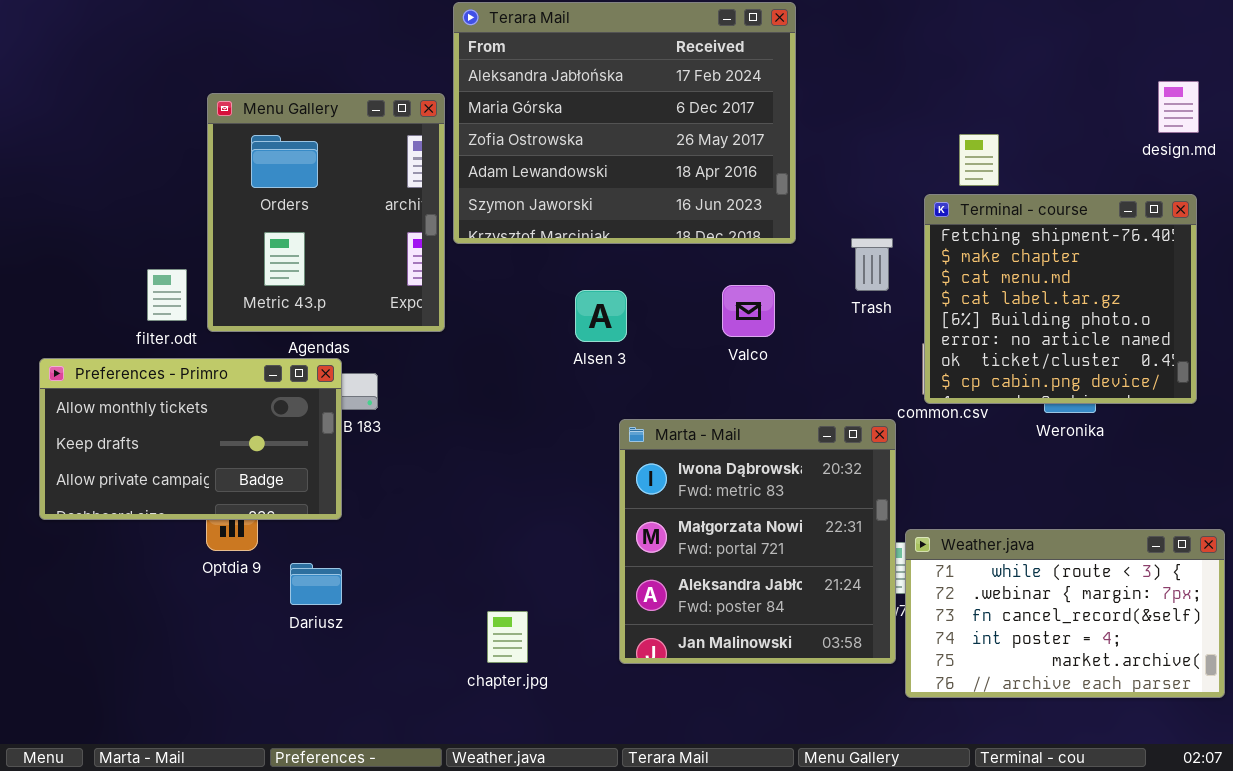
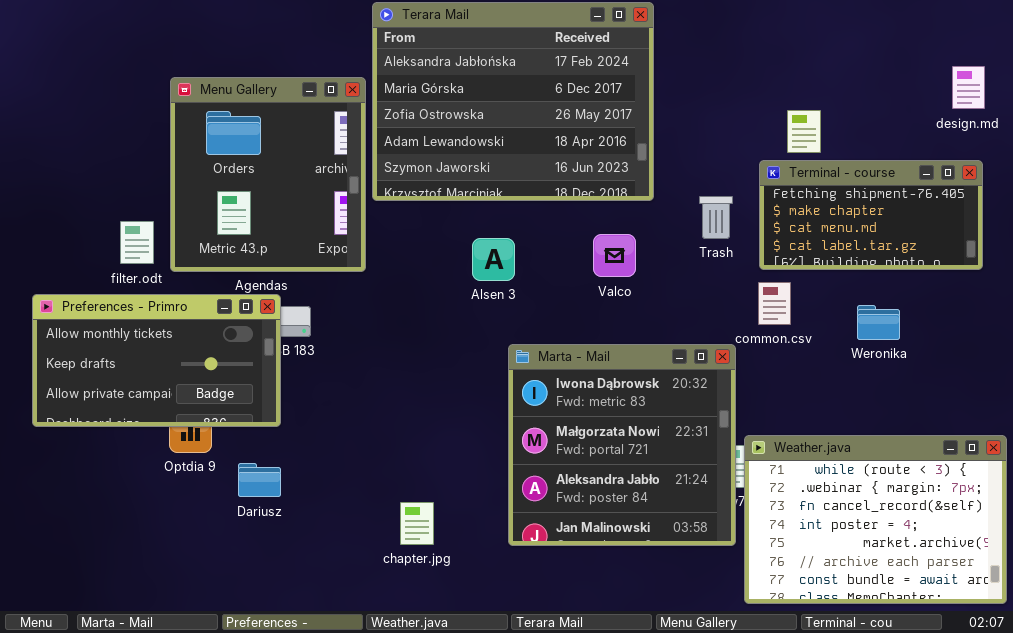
Terminal - course: [924,194,1197,404] -> [759,160,983,270], resized
Weather.java: [905,529,1225,698] -> [744,435,1007,604], resized

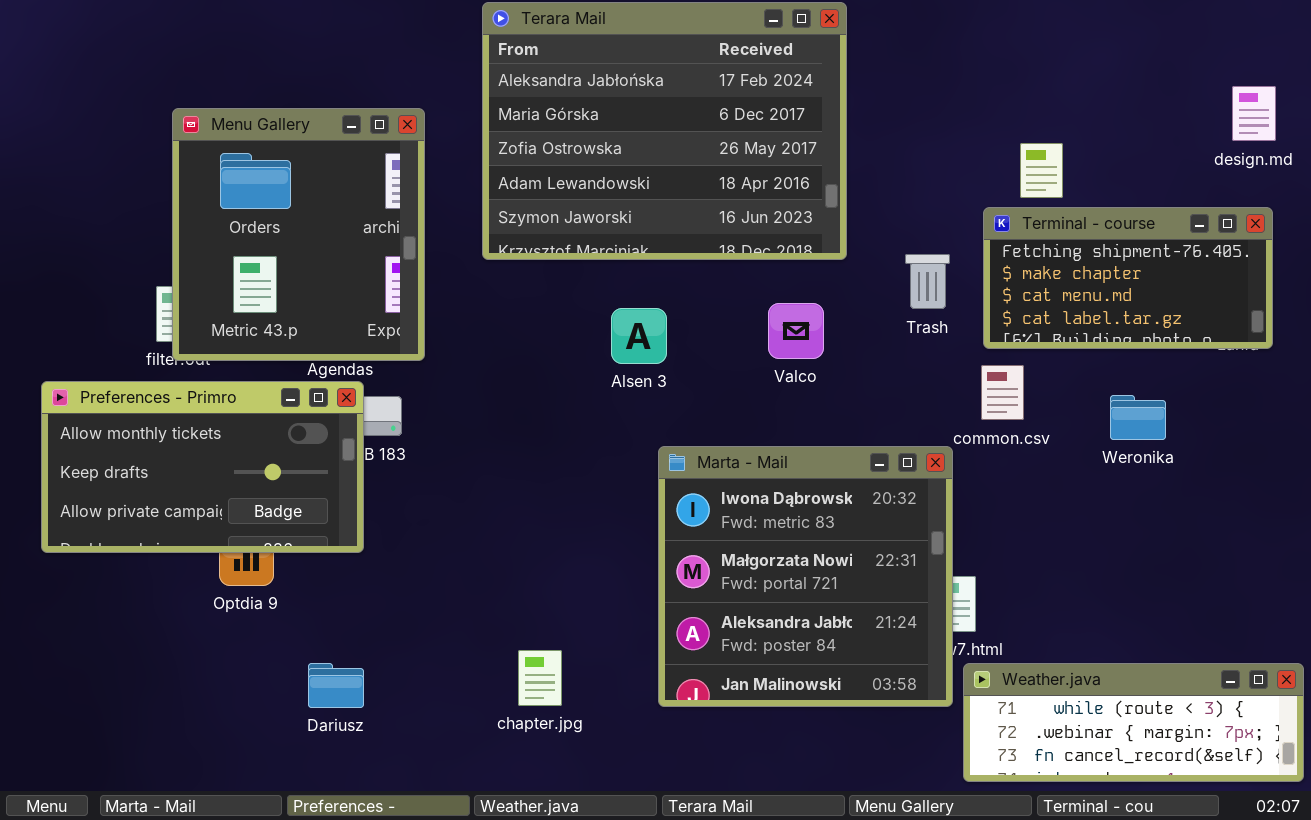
Menu Gallery: [170,77,366,272] -> [172,108,425,361], moved
Weather.java: [744,435,1007,604] -> [963,663,1304,782], resized
Dariusz: [238,463,281,497] -> [308,663,364,708], moved

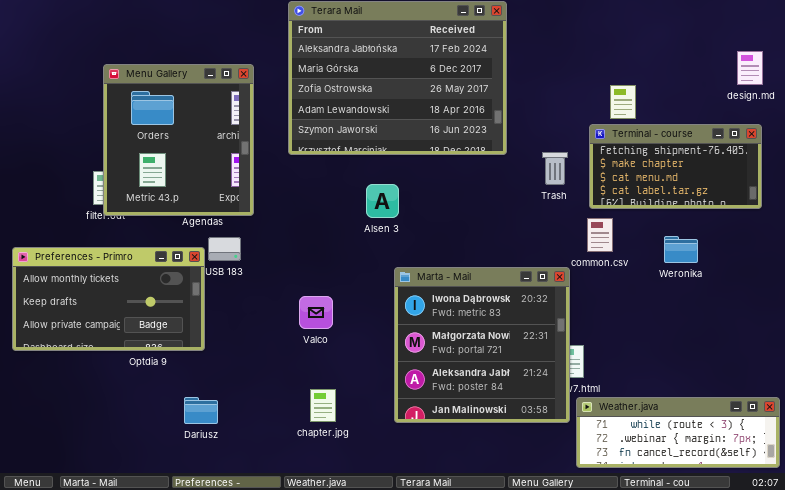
Valco: [768,303,824,359] -> [299,296,333,329], moved
Preferences - Primro: [41,381,364,553] -> [12,247,205,351], moved

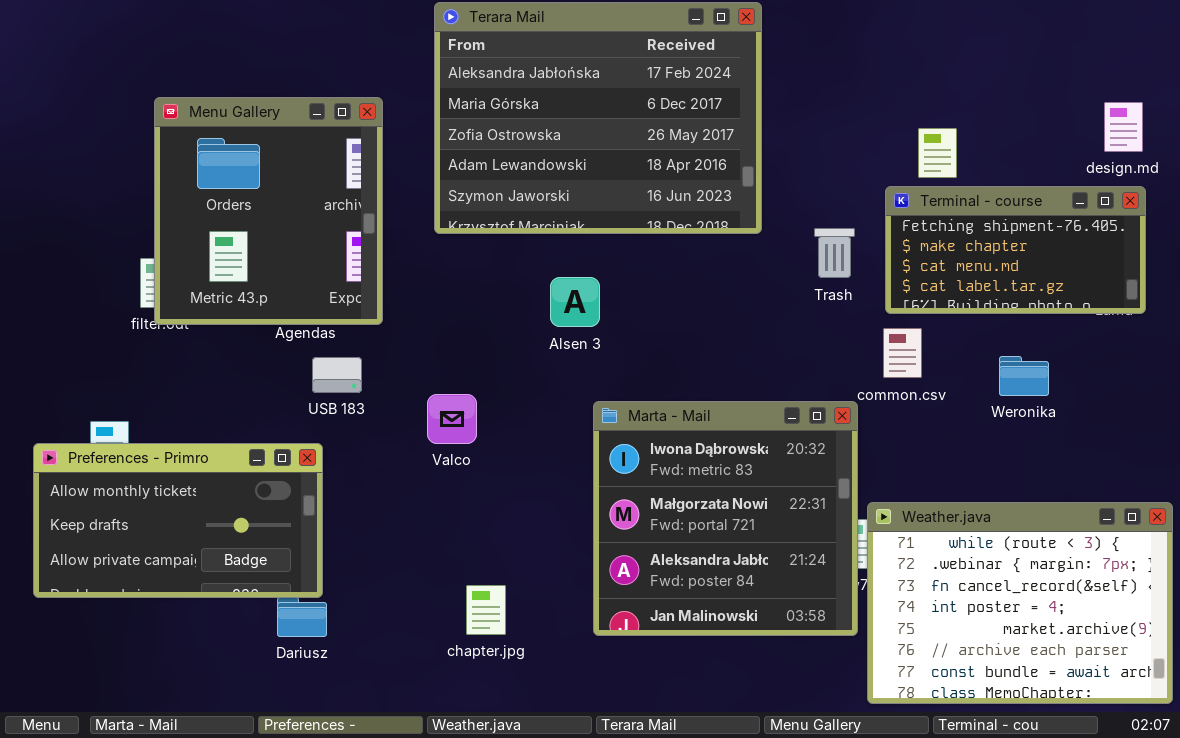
design.md: [737,51,763,85] -> [1104,102,1143,152], moved
Preferences - Primro: [12,247,205,351] -> [33,443,323,598], moved
Valco: [299,296,333,329] -> [427,394,477,444], moved
Weather.java: [576,397,780,468] -> [867,502,1173,704], resized

